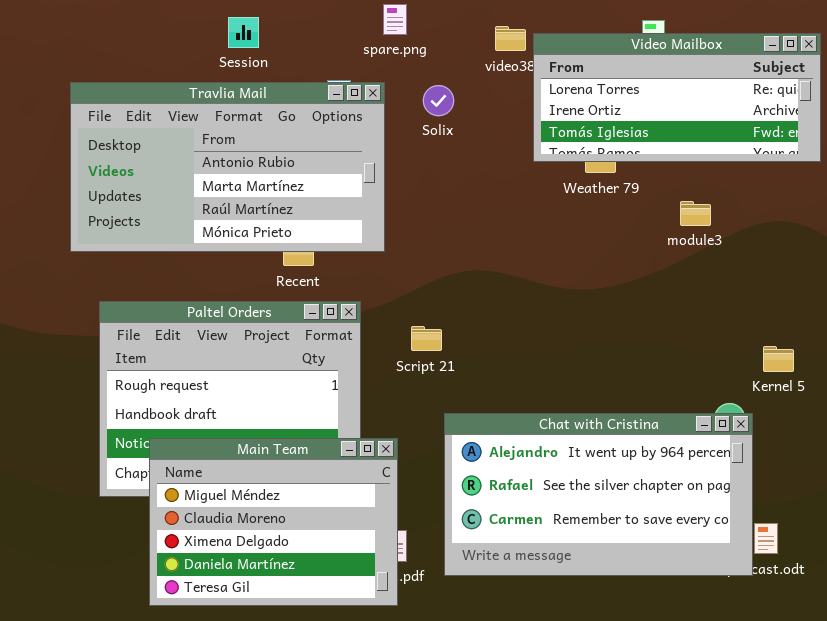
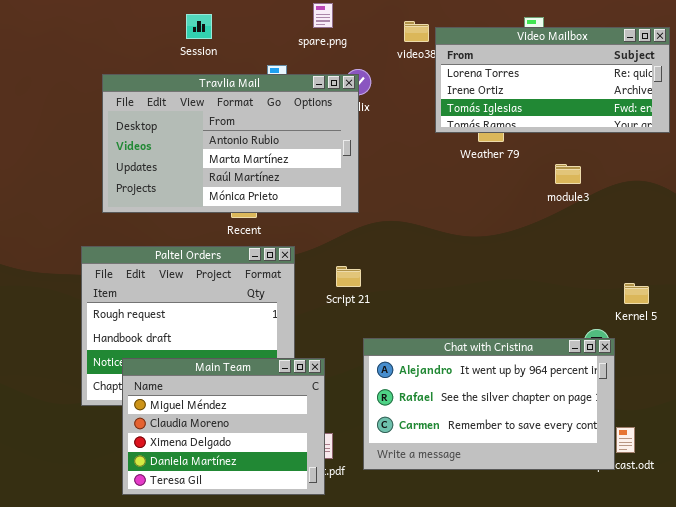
Travlia Mail: [70,82,385,252] -> [102,74,359,213], moved

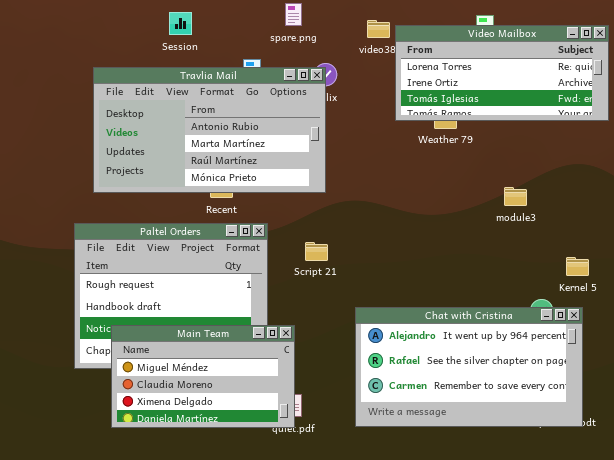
module3: [555,164,581,184] -> [504,187,527,206], moved
Chat with Cristina: [363,338,615,470] -> [355,307,583,427], moved
Main Team: [122,358,325,495] -> [111,325,295,428], resized

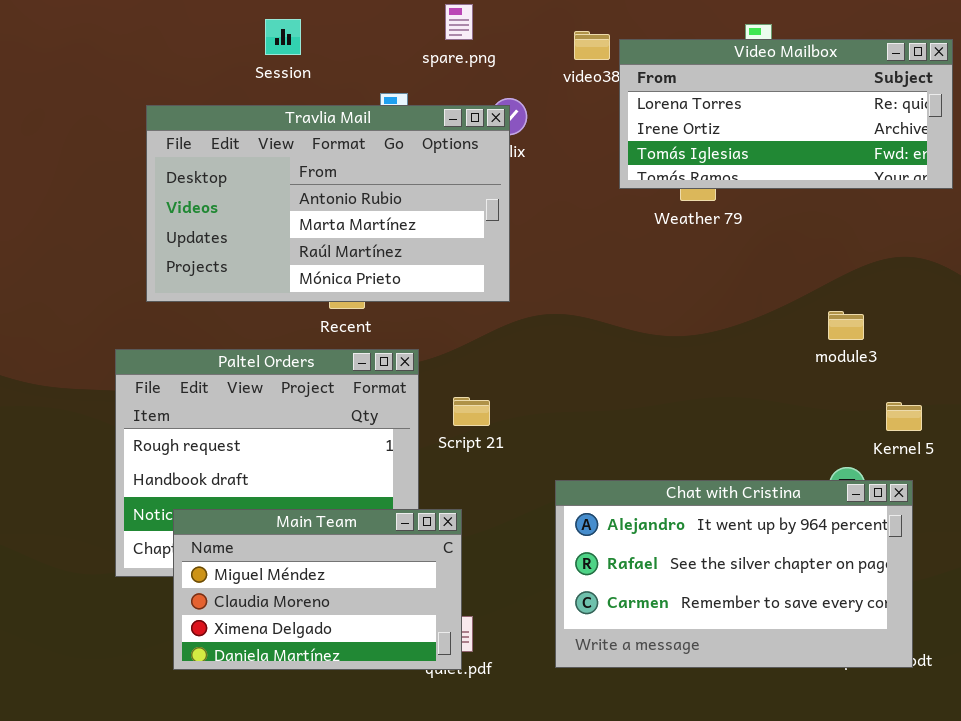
module3: [504,187,527,206] -> [828,311,864,340], moved
Script 21: [305,242,328,261] -> [453,397,490,426], moved

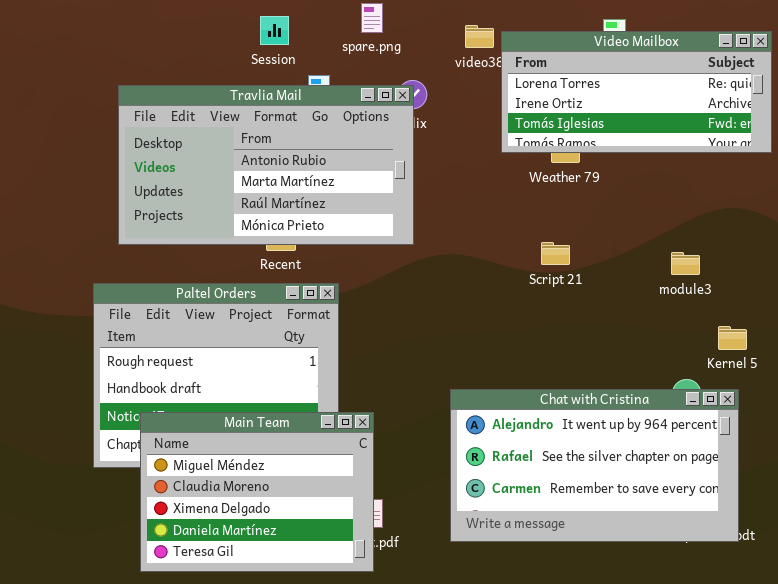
Session: [265,19,301,55] -> [260,16,289,45], moved
Script 21: [453,397,490,426] -> [541,242,570,265], moved
Main Team: [173,509,462,670] -> [140,412,374,572], resized

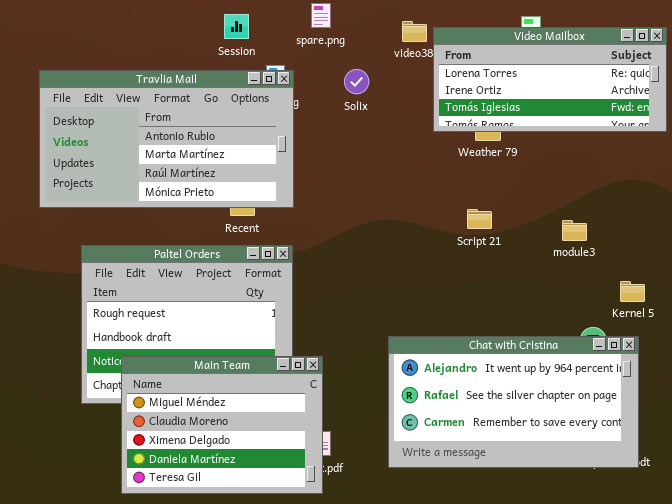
Travlia Mail: [118,85,414,245] -> [39,70,294,208], moved
module3: [671,252,700,275] -> [562,220,587,241], moved

